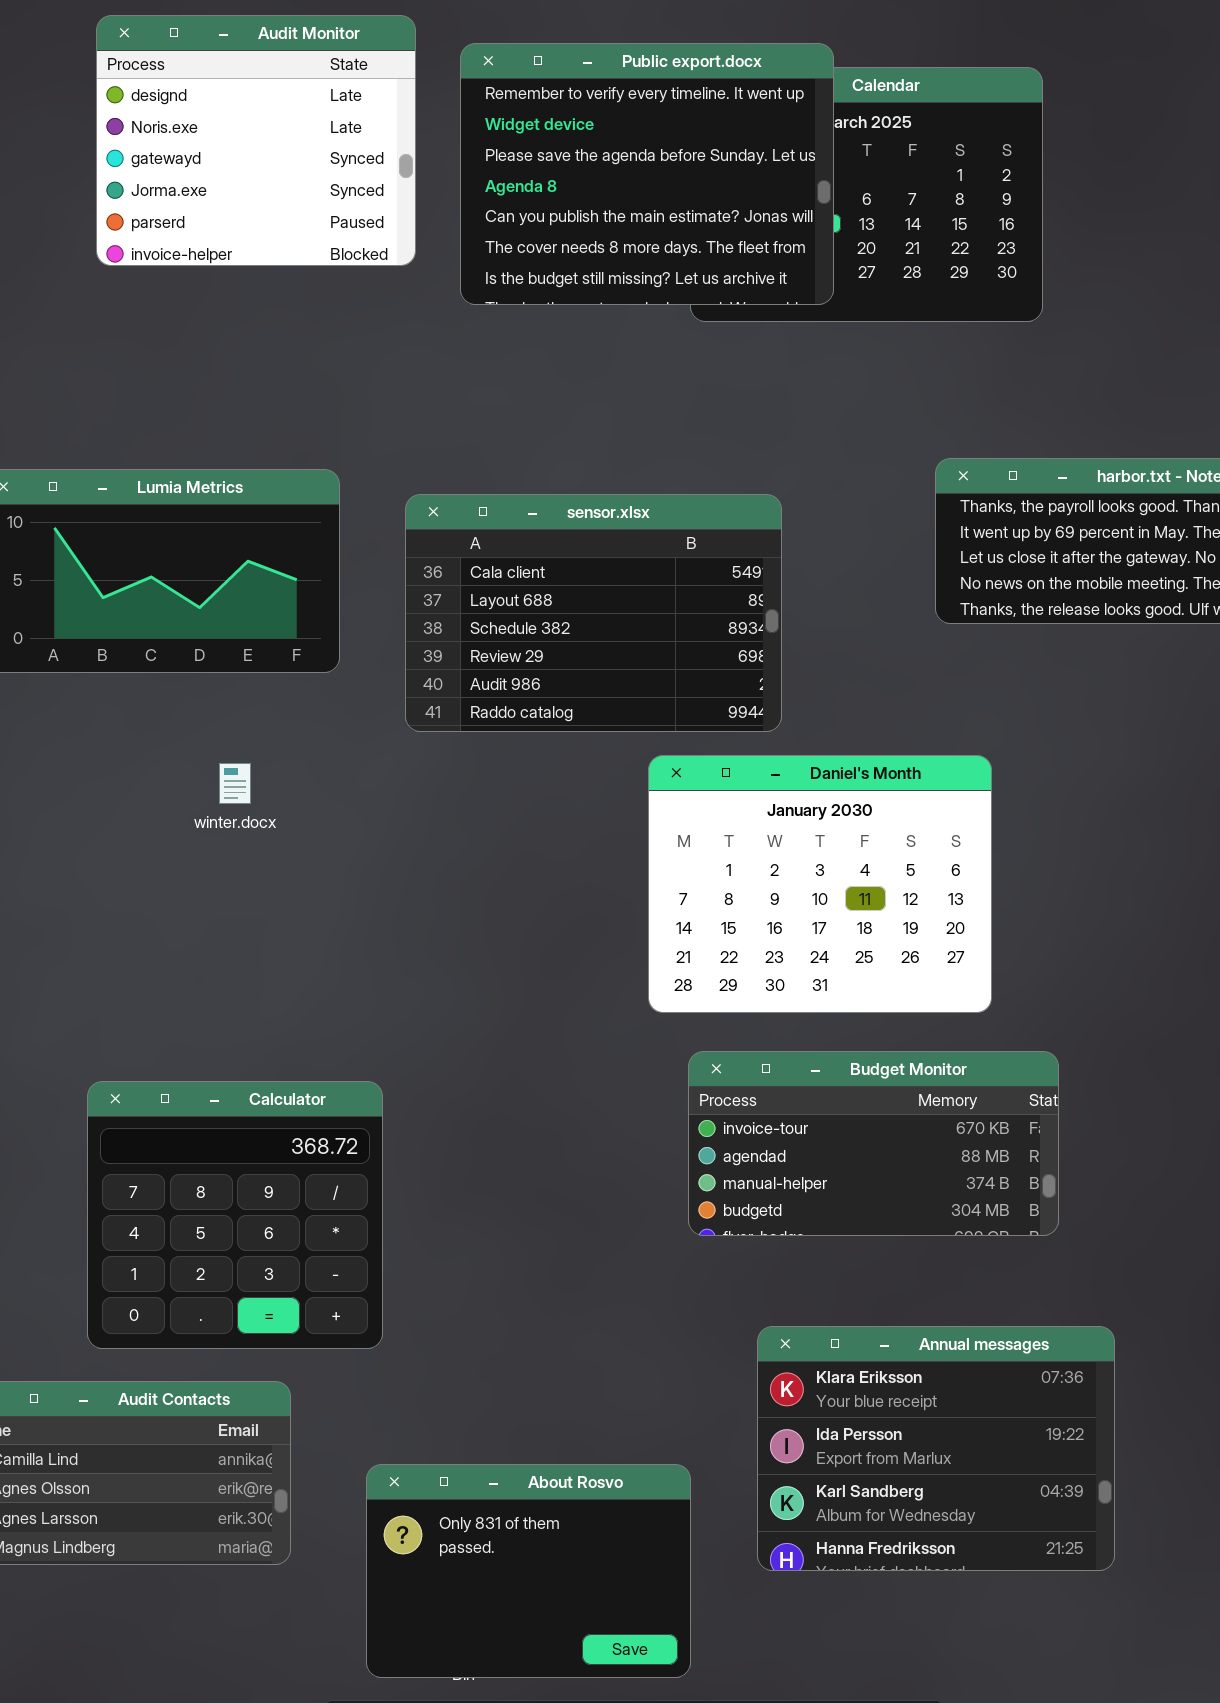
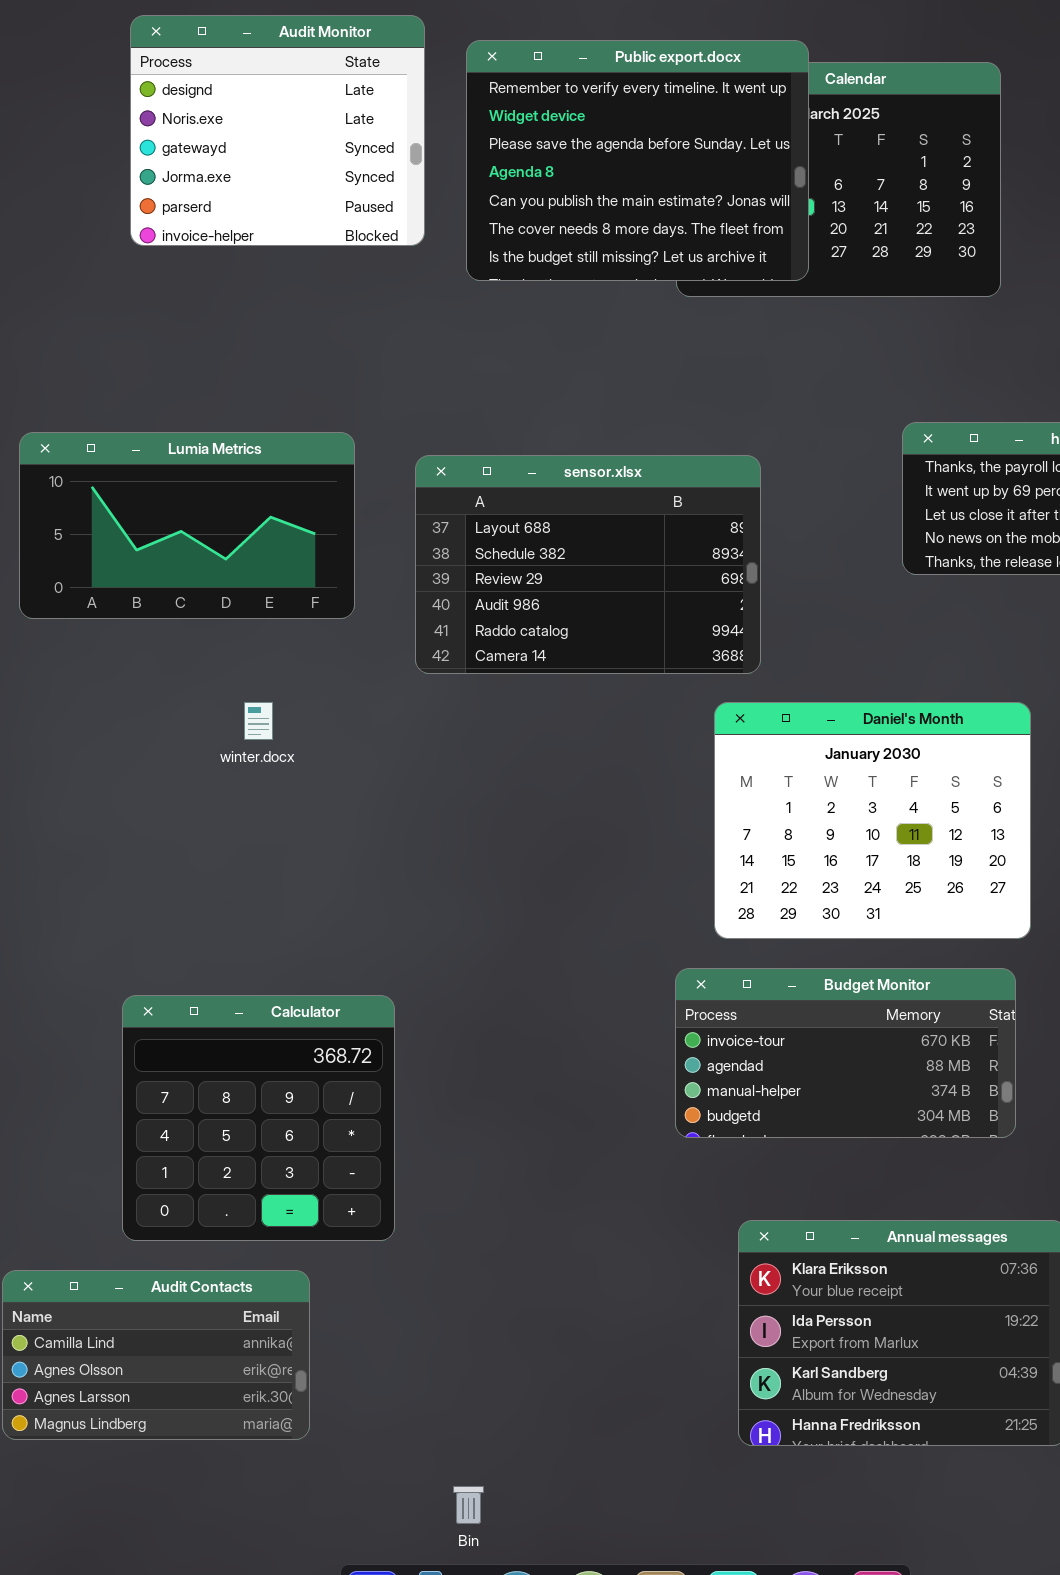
sensor.xlsx: [405,494,782,732] -> [415,455,761,674], scrolled down 1 row
Daniel's Month: [648,755,992,1013] -> [714,702,1031,939], moved
About Rosvo: [366,1464,691,1678] -> none, closed

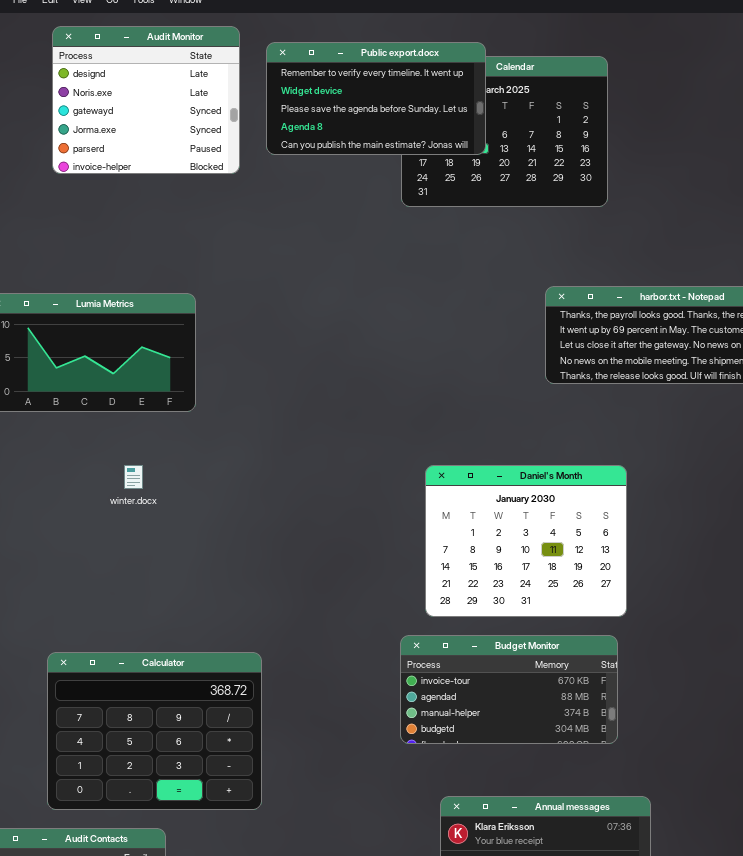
Public export.docx: [466,40,809,281] -> [266,42,486,155], resized
sensor.xlsx: [415,455,761,674] -> none, closed
Calculator: [122,995,395,1241] -> [47,652,262,810], resized

